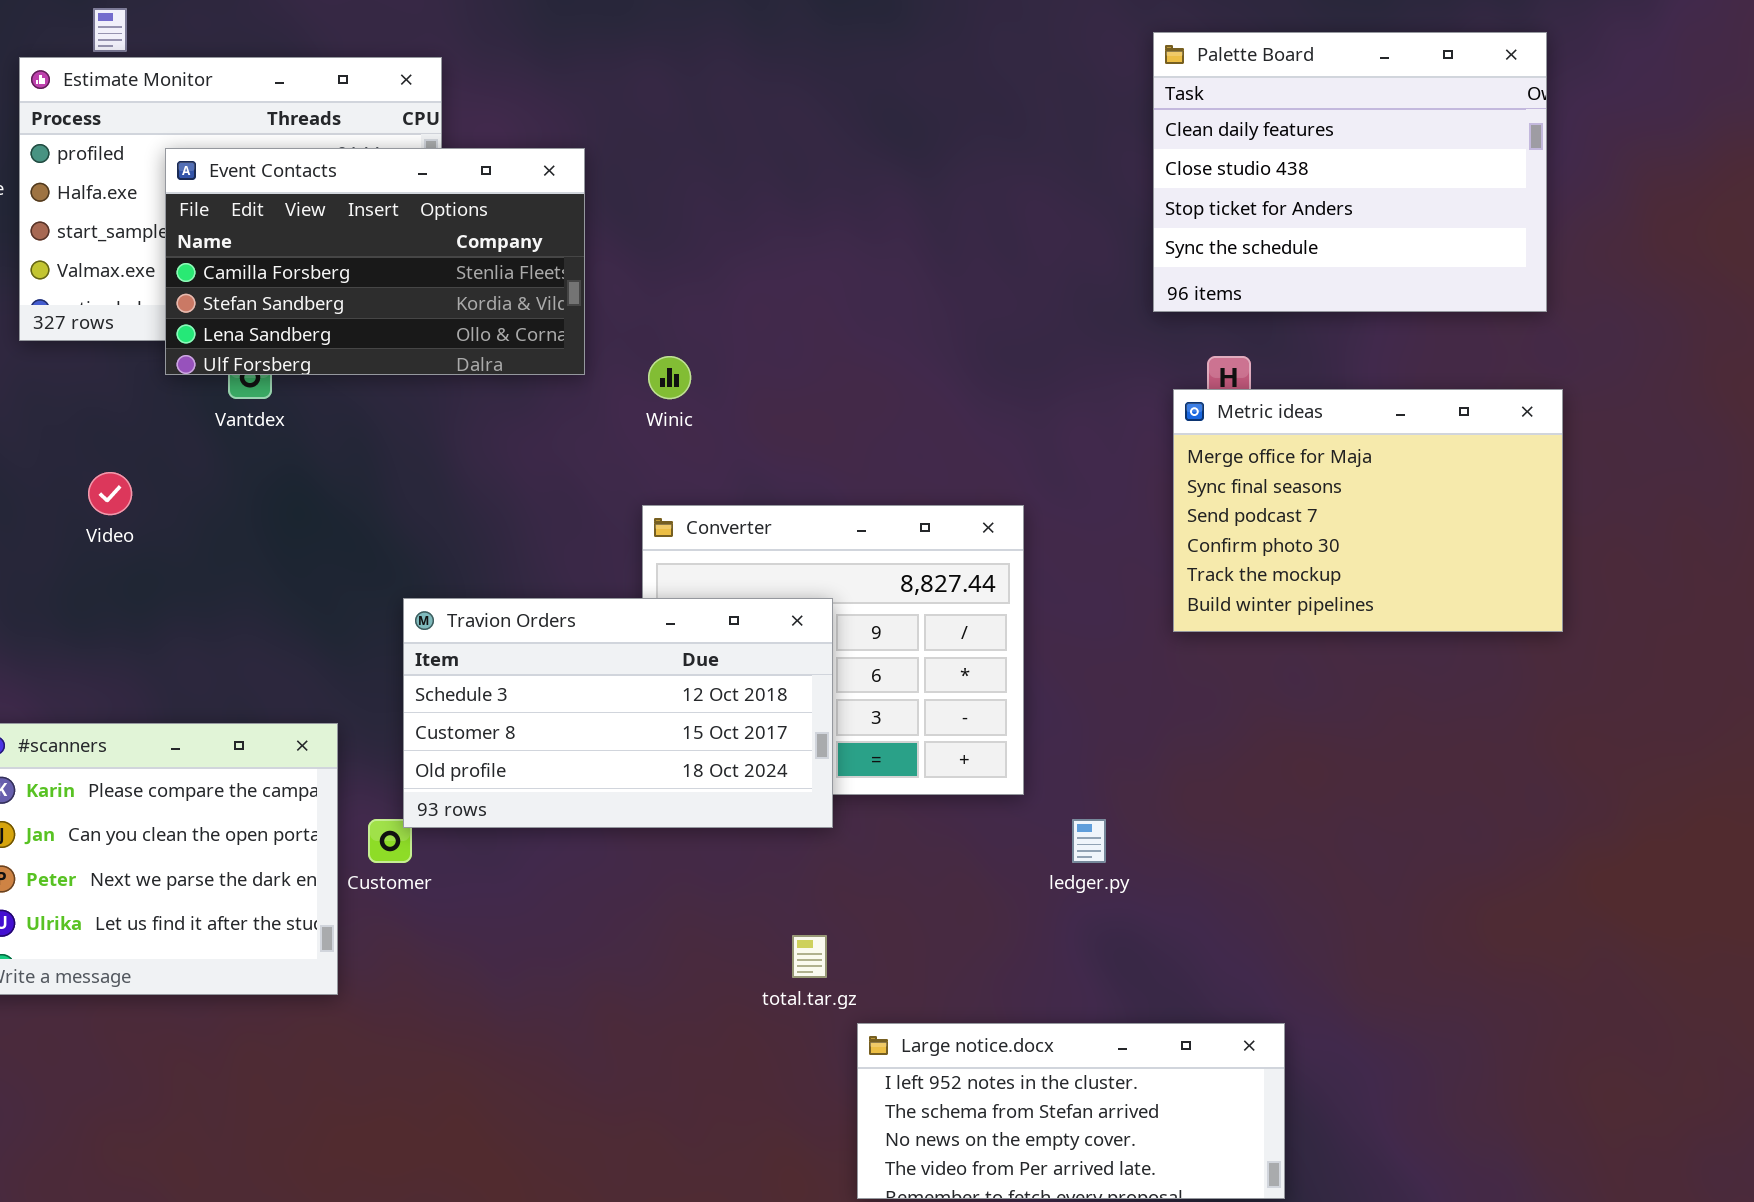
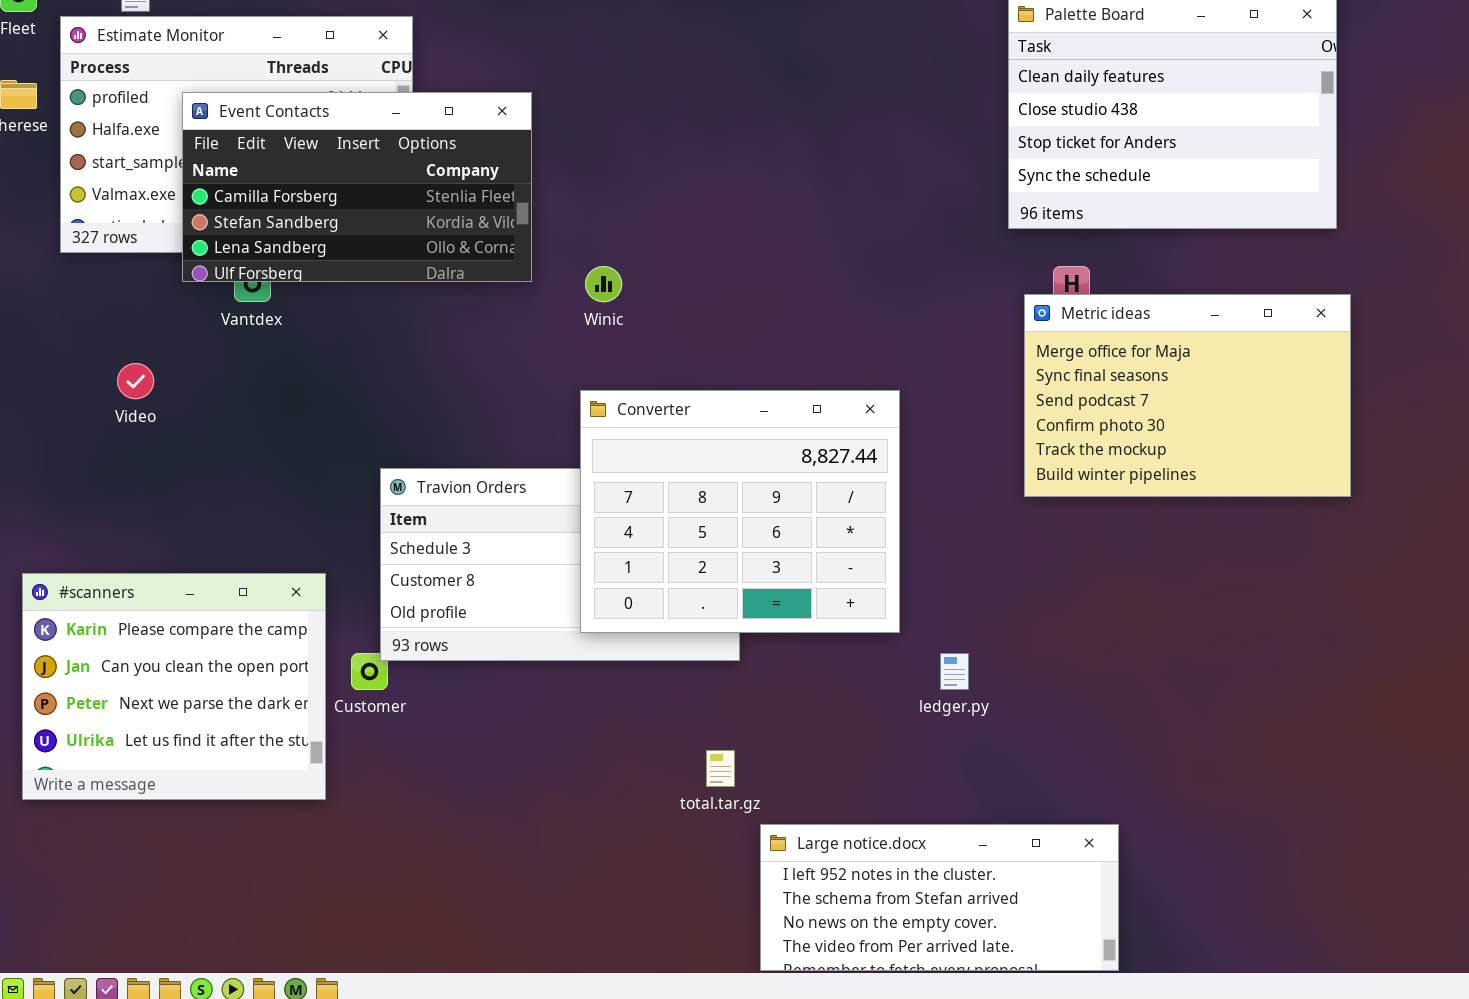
Converter: [642,505,1024,795] -> [580,390,900,633], raised

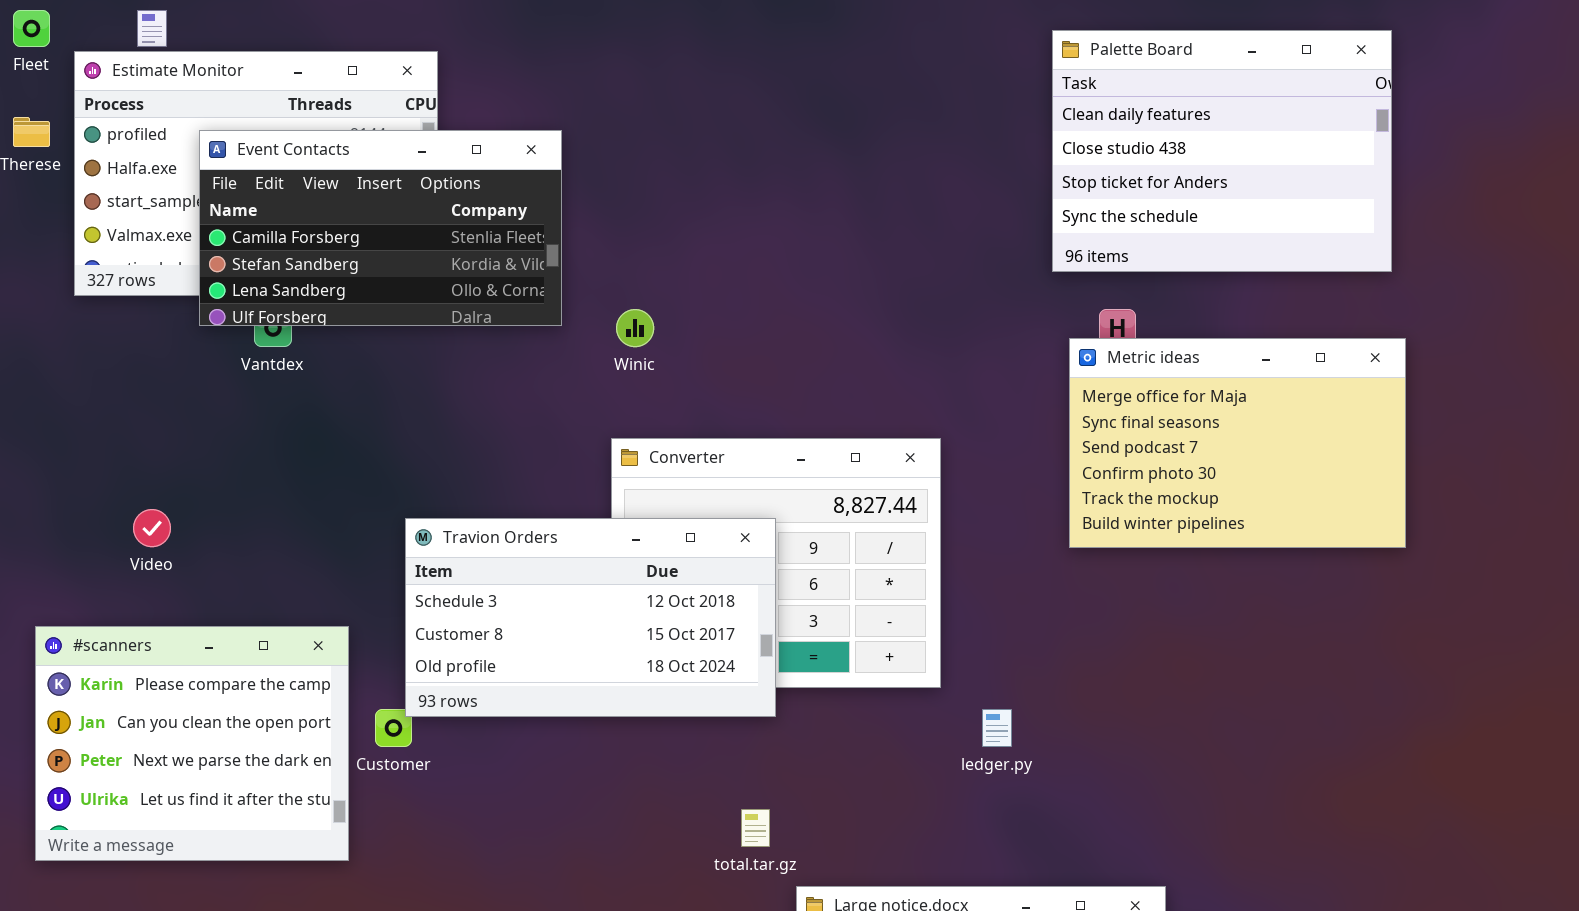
Video: [117,363,154,399] -> [133,509,171,547], moved
Travion Orders: [380,468,740,661] -> [405,518,776,717], raised

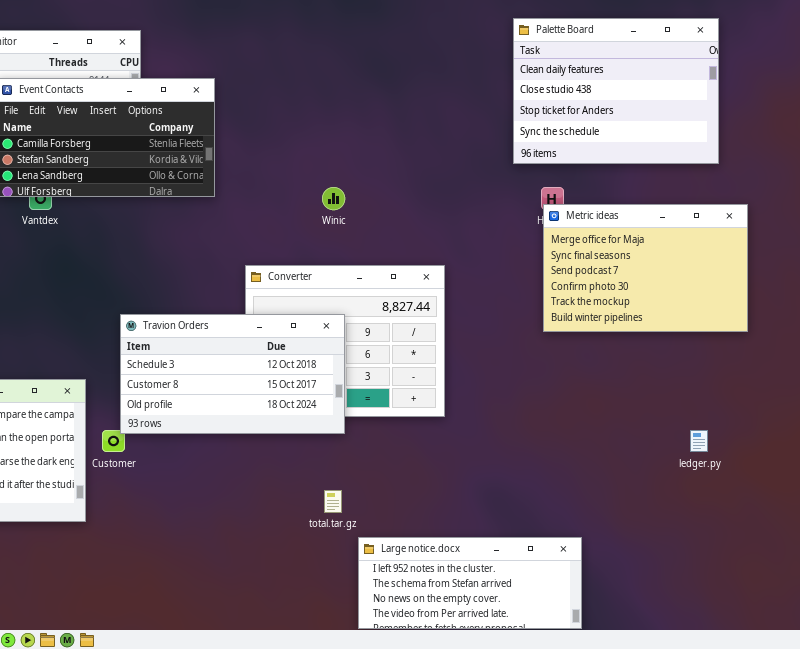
Winic: [616,309,654,347] -> [322,187,345,210], moved
Metric ideas: [1069,338,1406,548] -> [543,204,748,332], moved
ledger.py: [982,709,1012,747] -> [690,430,708,452], moved

